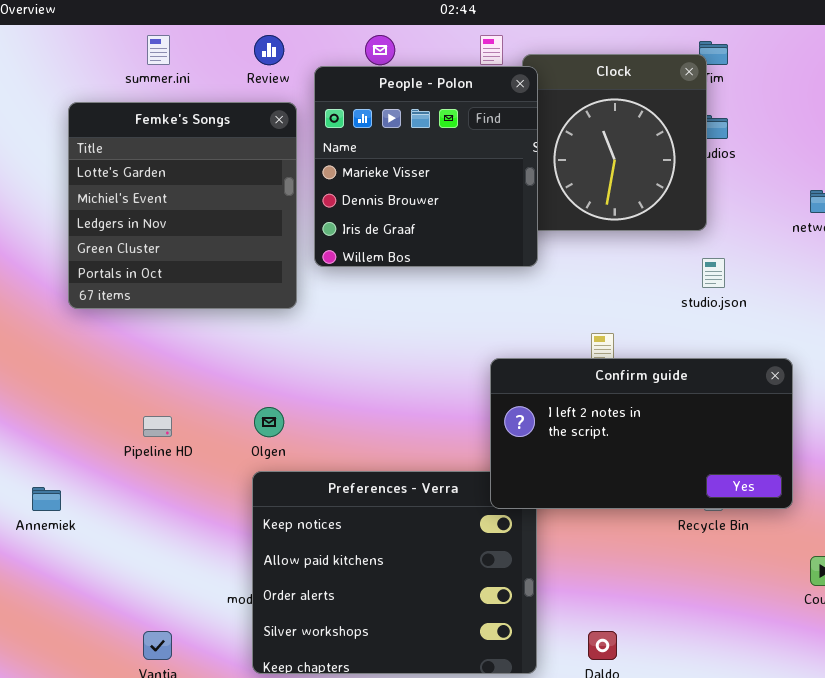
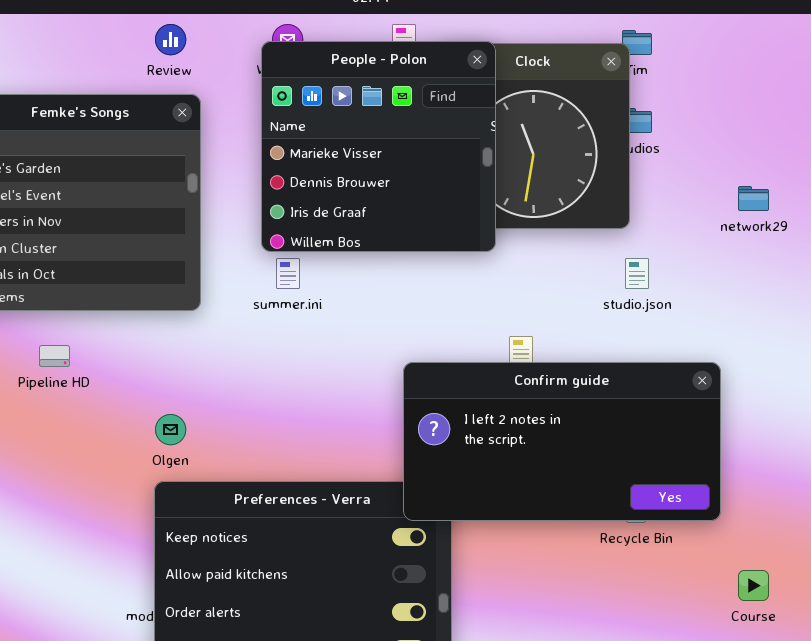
summer.ini: [147,35,170,65] -> [276,258,300,289], moved
People - Polon: [314,66,538,267] -> [261,41,496,252], moved
Pipeline HD: [143,416,172,437] -> [39,345,70,367], moved

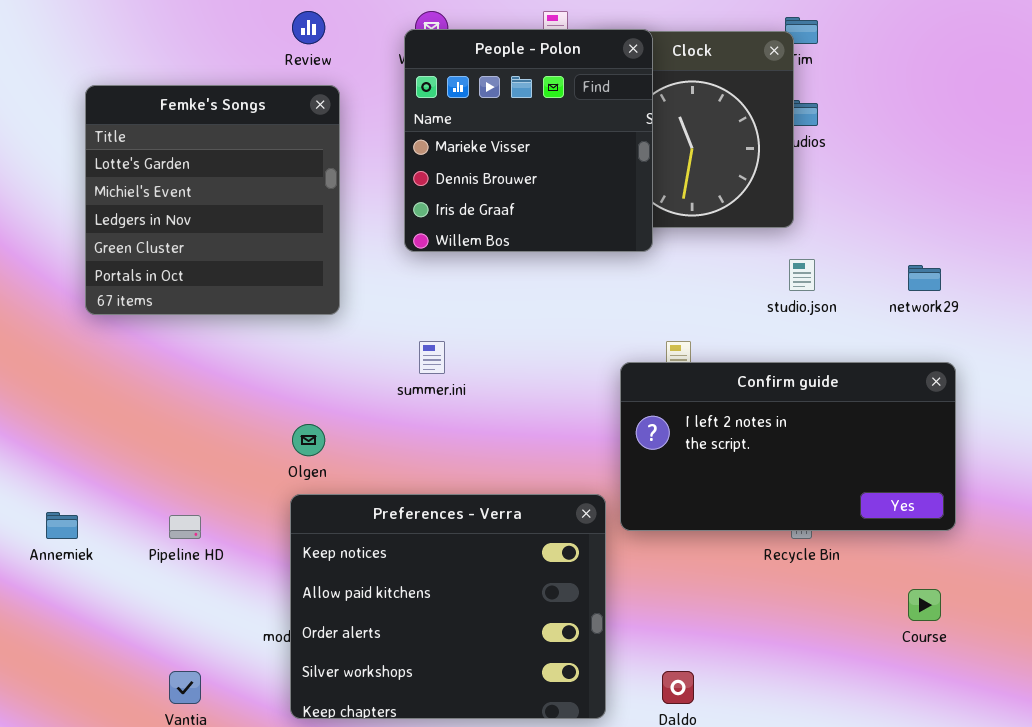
network29: [738,186,769,211] -> [908,265,941,291], moved
summer.ini: [276,258,300,289] -> [419,341,445,374], moved
Pipeline HD: [39,345,70,367] -> [169,515,201,539], moved
Confirm guide: [403,362,721,521] -> [620,362,956,531], moved

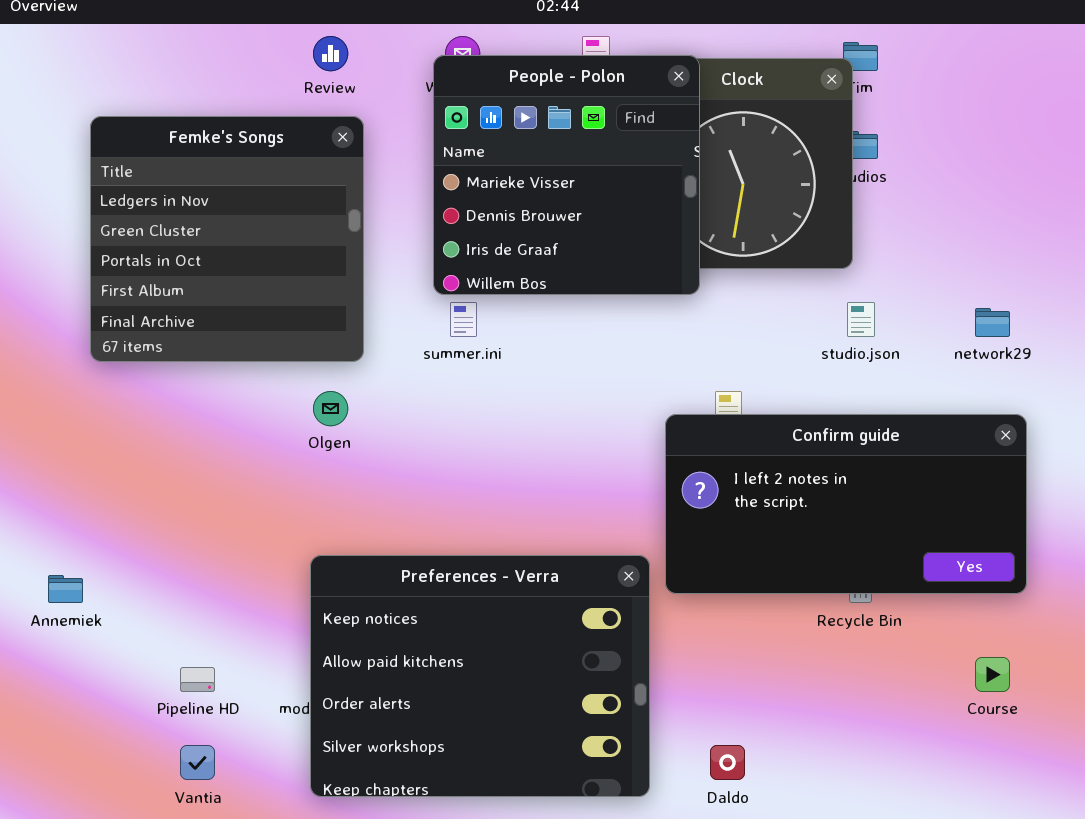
Femke's Songs: [85,85,340,315] -> [90,116,364,362], scrolled down 2 rows
summer.ini: [419,341,445,374] -> [450,302,477,337], moved
Olgen: [292,424,325,456] -> [313,391,348,426], moved
Pipeline HD: [169,515,201,539] -> [180,667,215,692], moved

